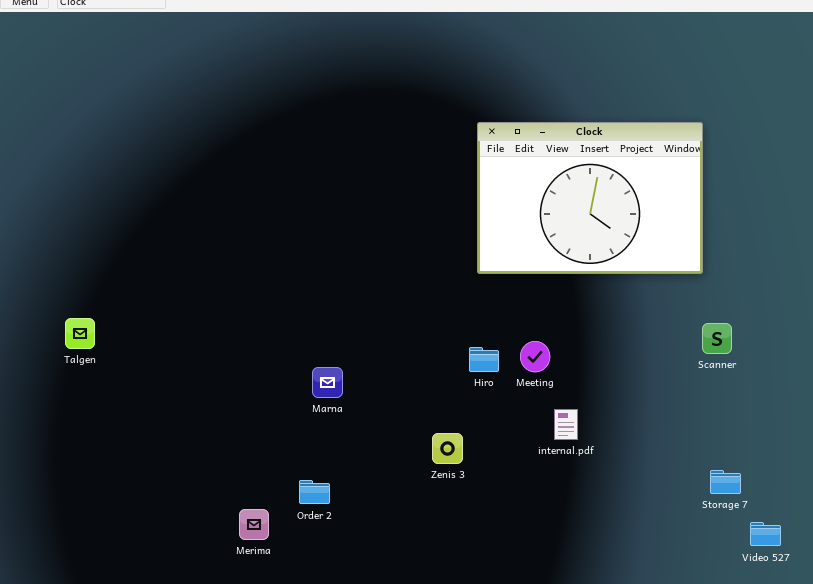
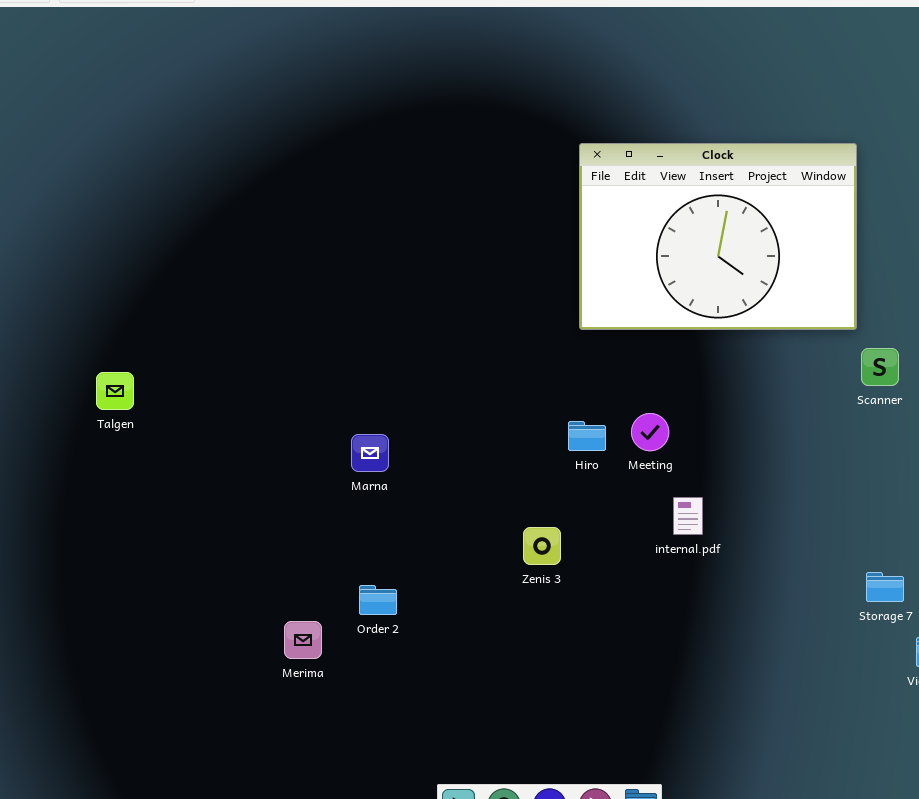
Talgen: [65,318,95,349] -> [96,372,134,410], moved
Scanner: [702,323,732,354] -> [861,348,899,386], moved
Marna: [312,367,343,398] -> [351,434,389,472], moved

